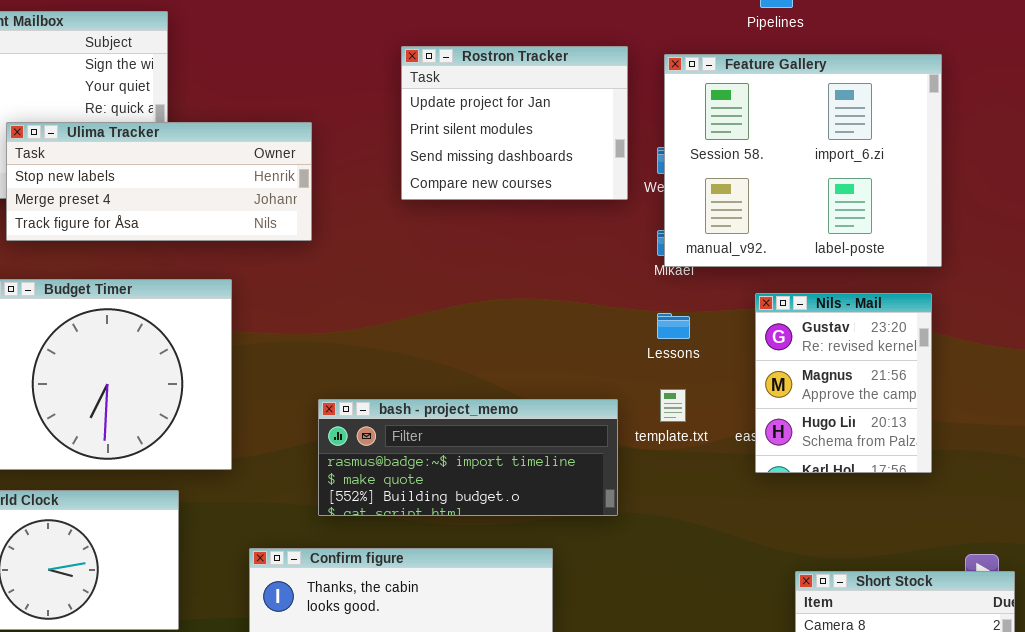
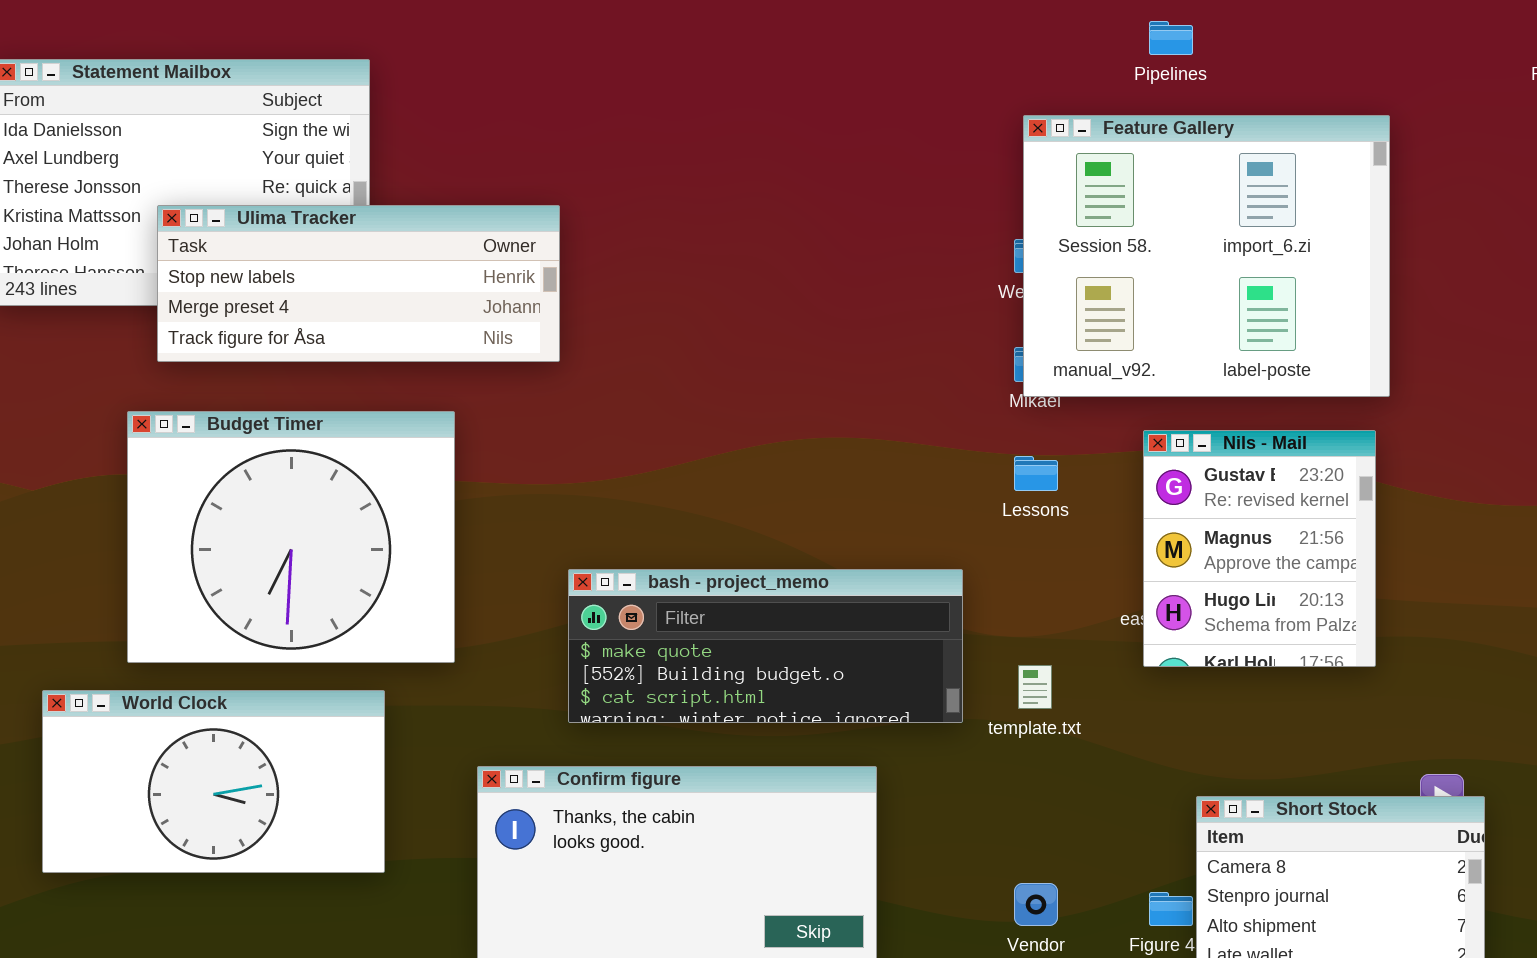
Rostron Tracker: [401,46,628,200] -> none, closed
template.txt: [660,389,686,422] -> [1018,665,1052,709], moved
bash - project_memo: [318,399,618,516] -> [568,569,963,723], scrolled down 1 row

